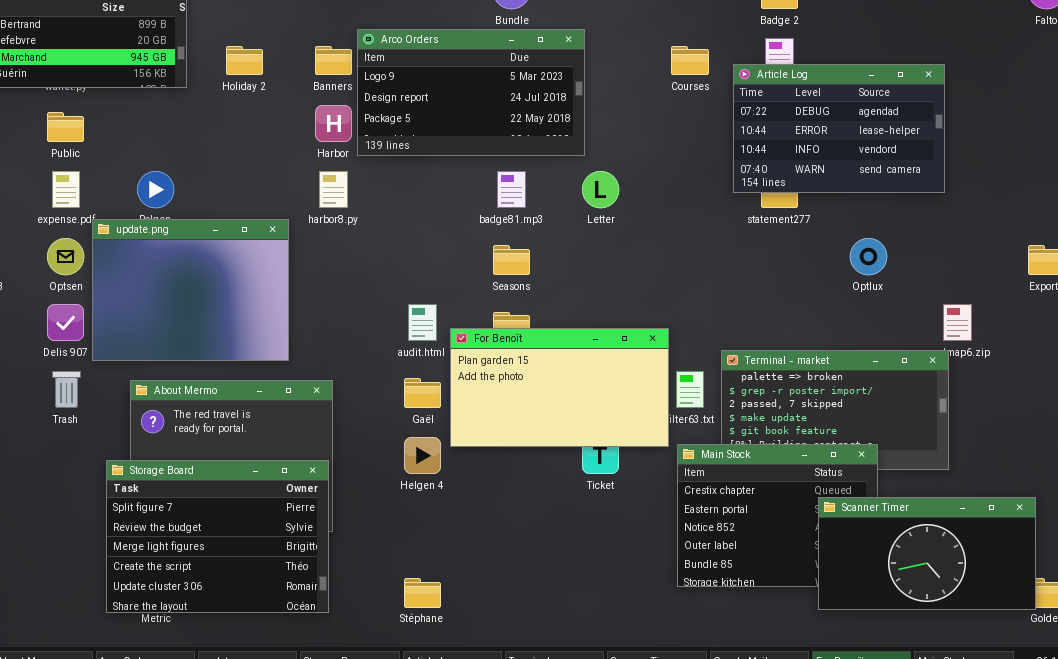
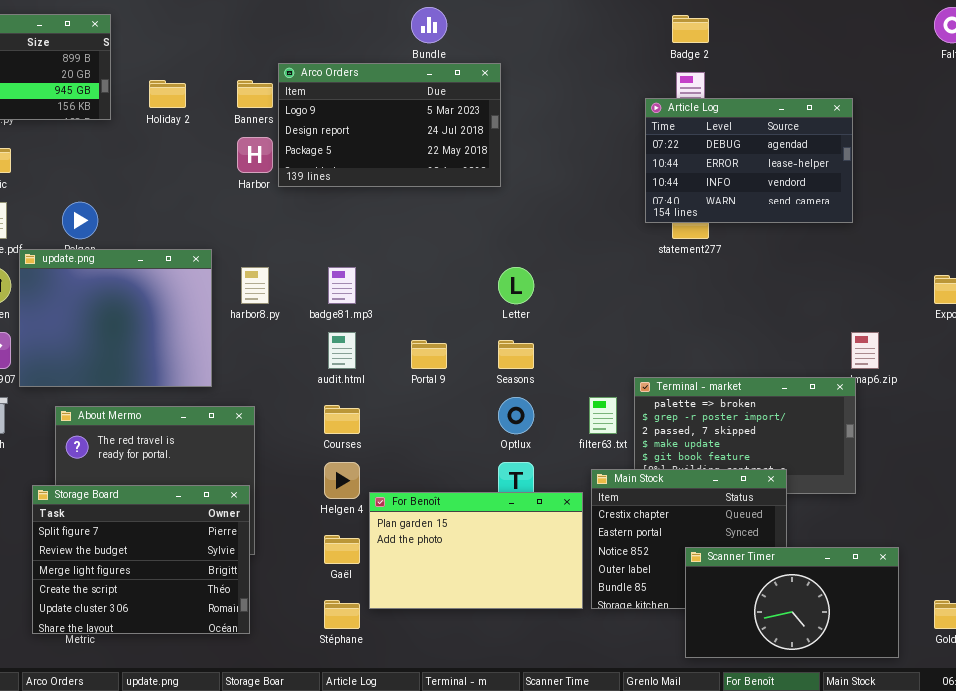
Courses: [671,46,709,75] -> [324,405,360,434], moved
harbor8.py: [319,171,348,208] -> [241,267,269,304], moved
badge81.mp3: [497,171,526,208] -> [328,267,356,304], moved
Letter: [582,171,619,208] -> [498,267,534,304], moved
Optlux: [850,238,887,275] -> [498,397,534,434], moved
Seasons: [493,245,530,275] -> [498,340,534,369], moved
For Benoît: [450,328,669,447] -> [369,492,583,609], moved
Gaël: [404,378,441,408] -> [324,535,360,564], moved
Scanner Timer: [818,497,1036,610] -> [685,547,899,658], moved

